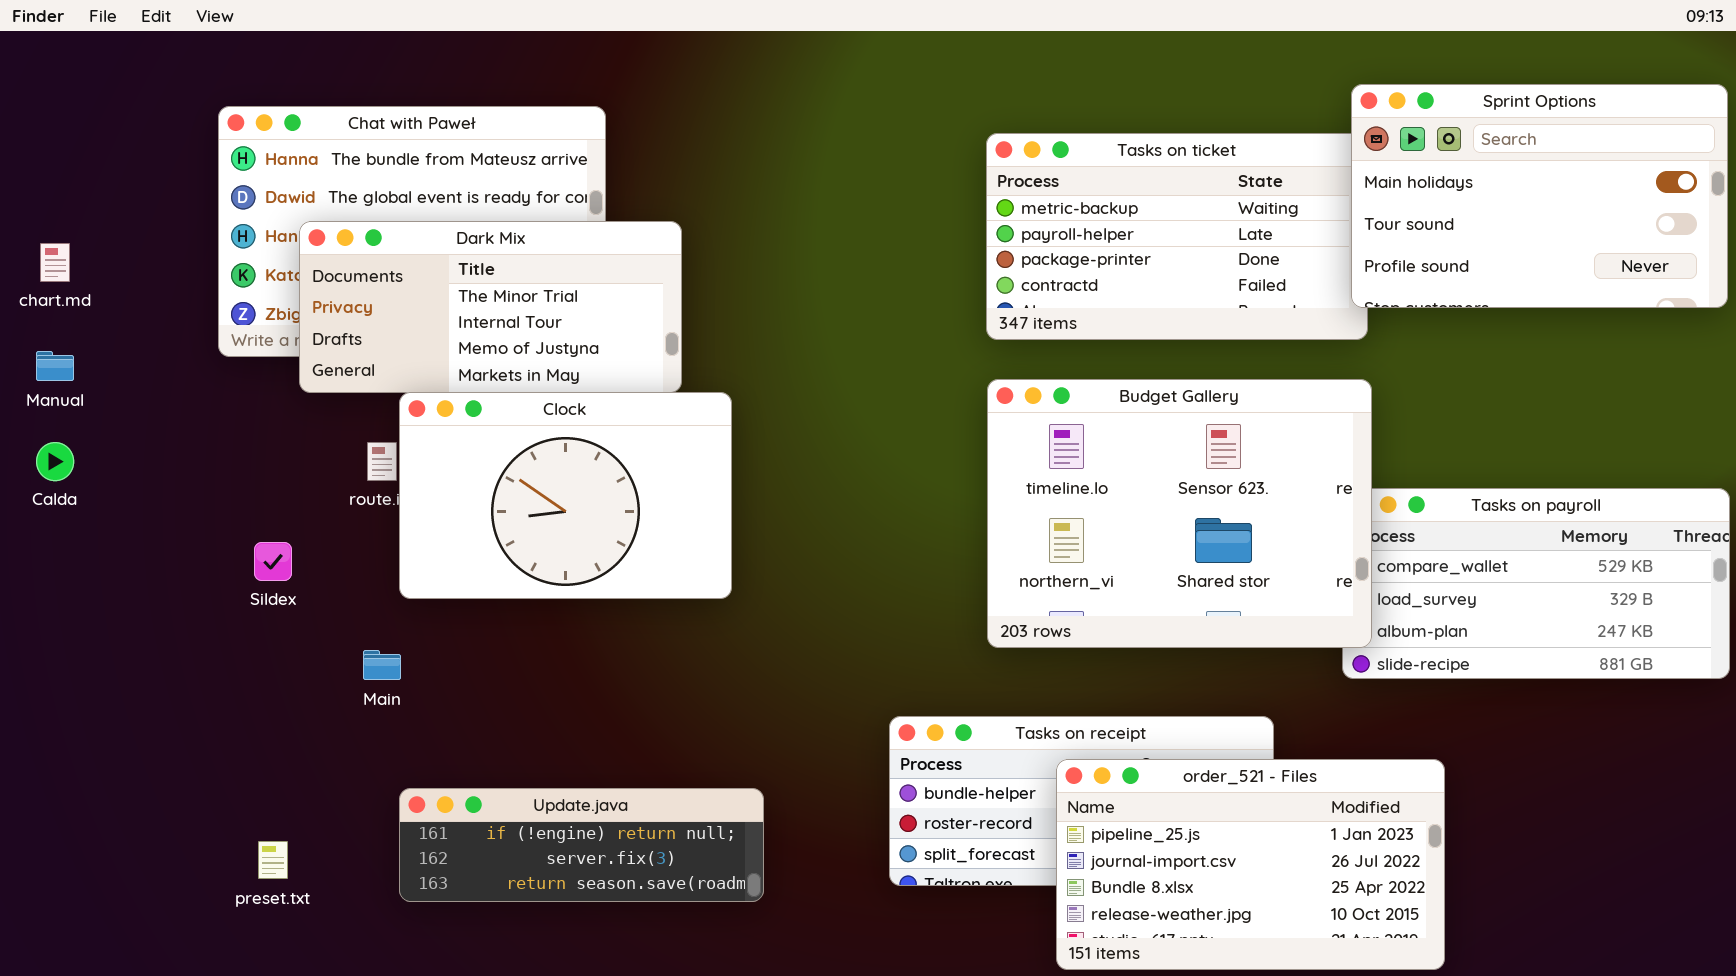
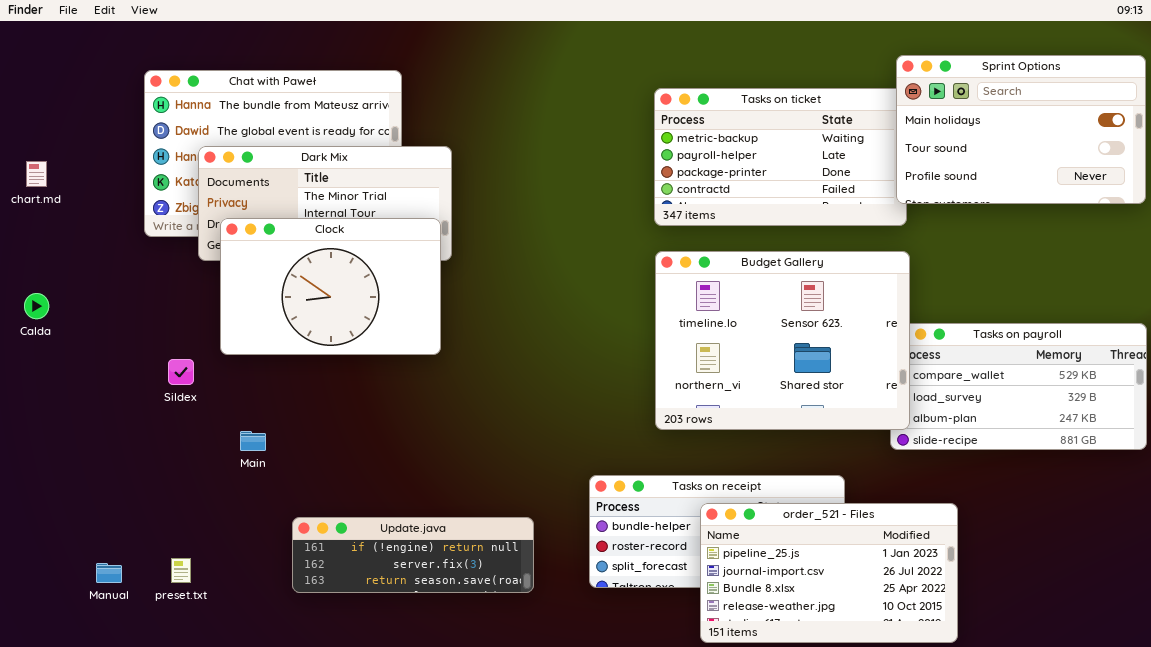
Manual: [36,351,74,381] -> [96,563,122,583], moved
Clock: [399,392,732,599] -> [220,218,441,355], moved
Update.java: [399,788,764,902] -> [292,517,534,593], moved

